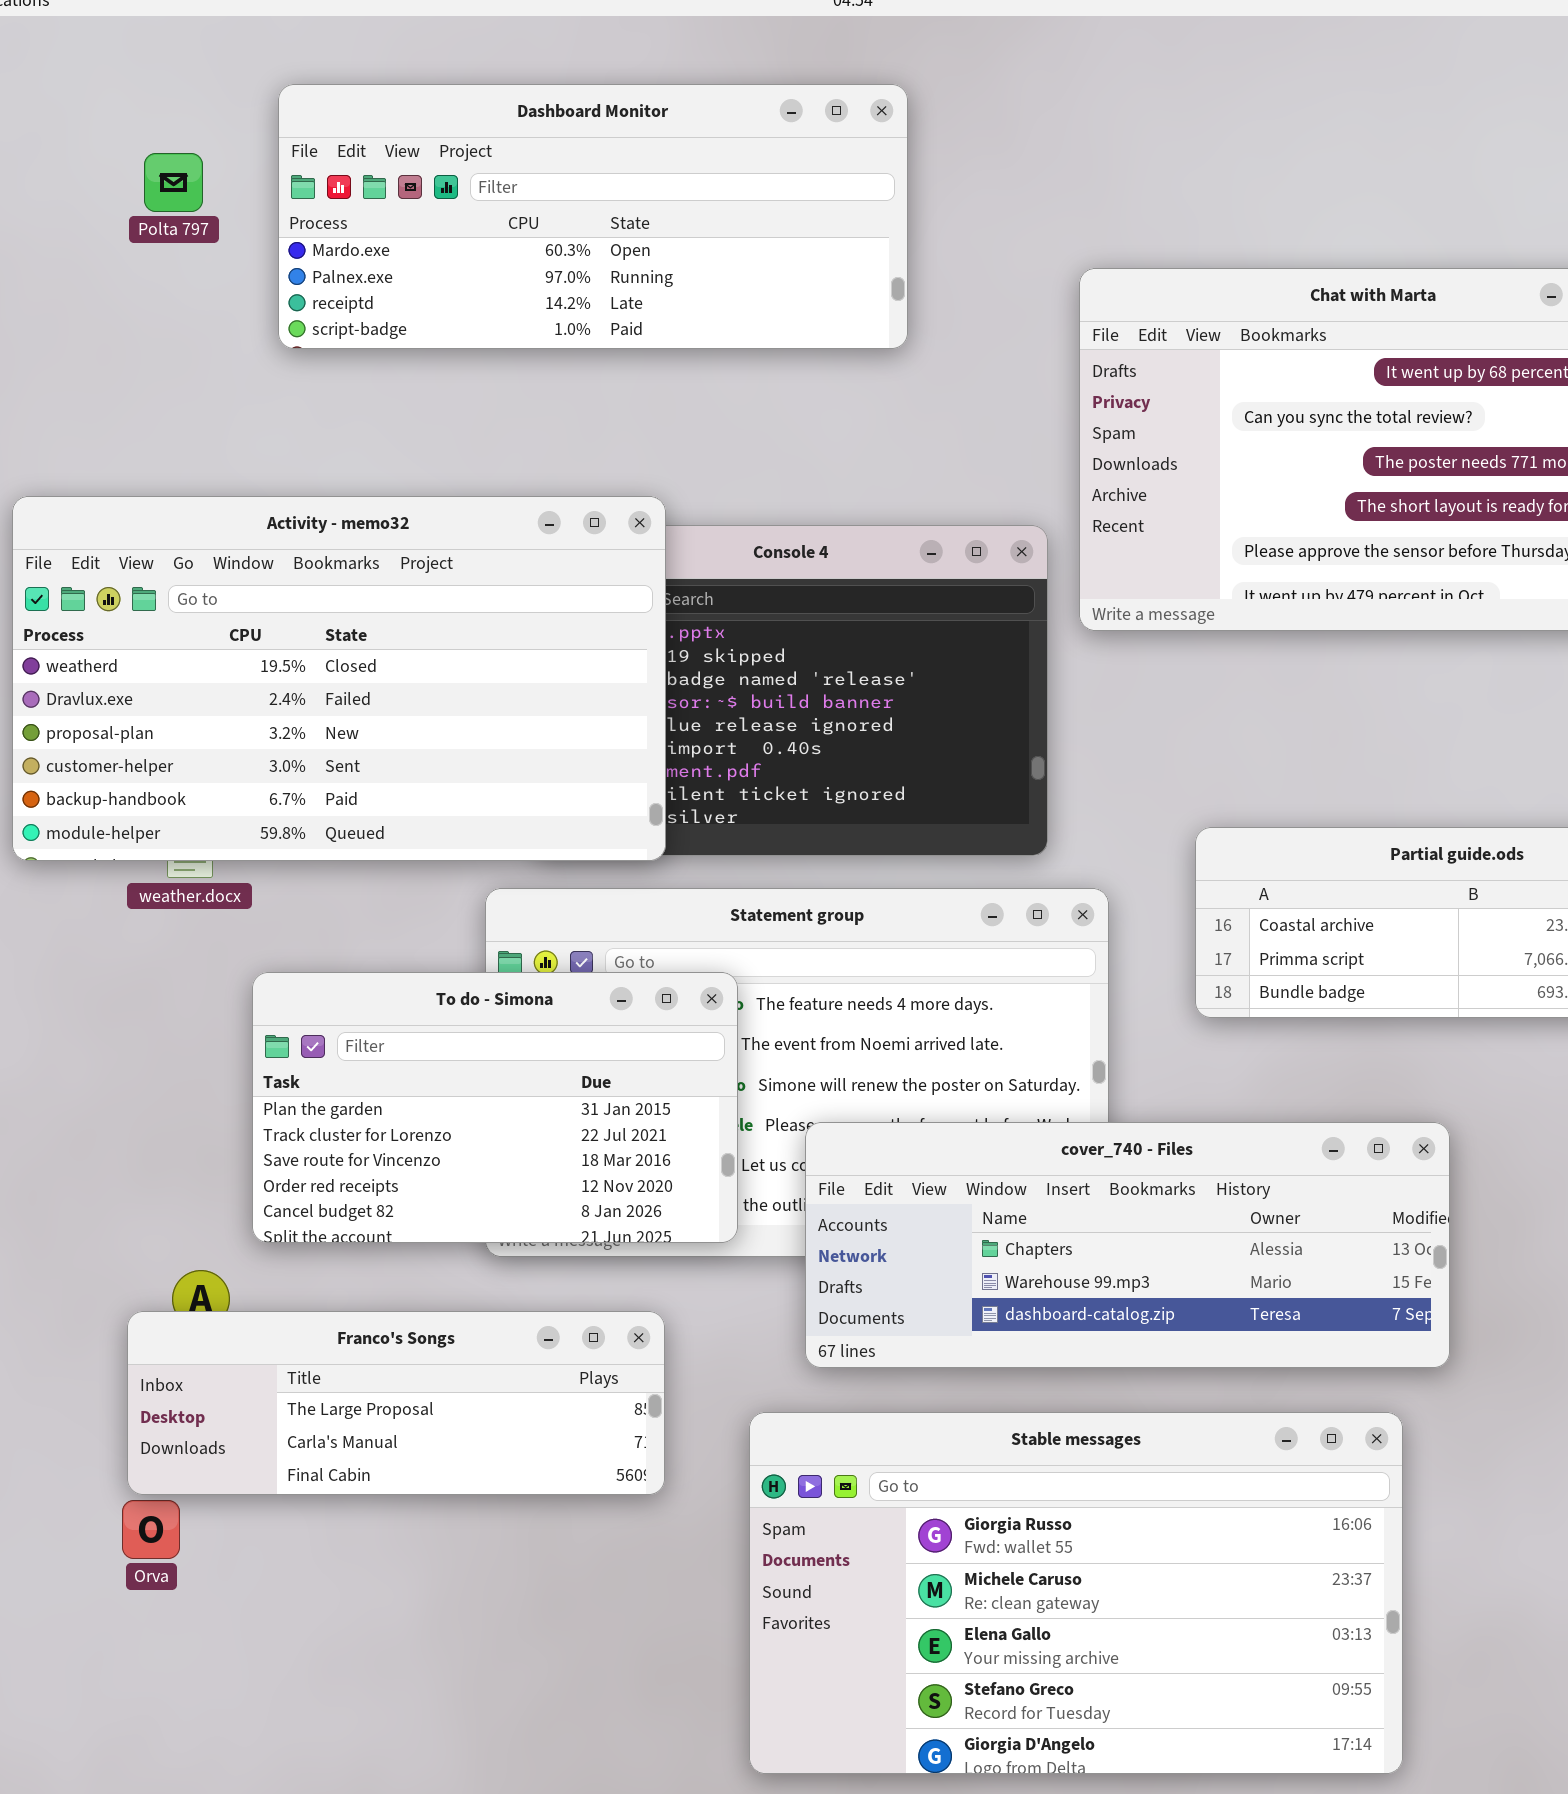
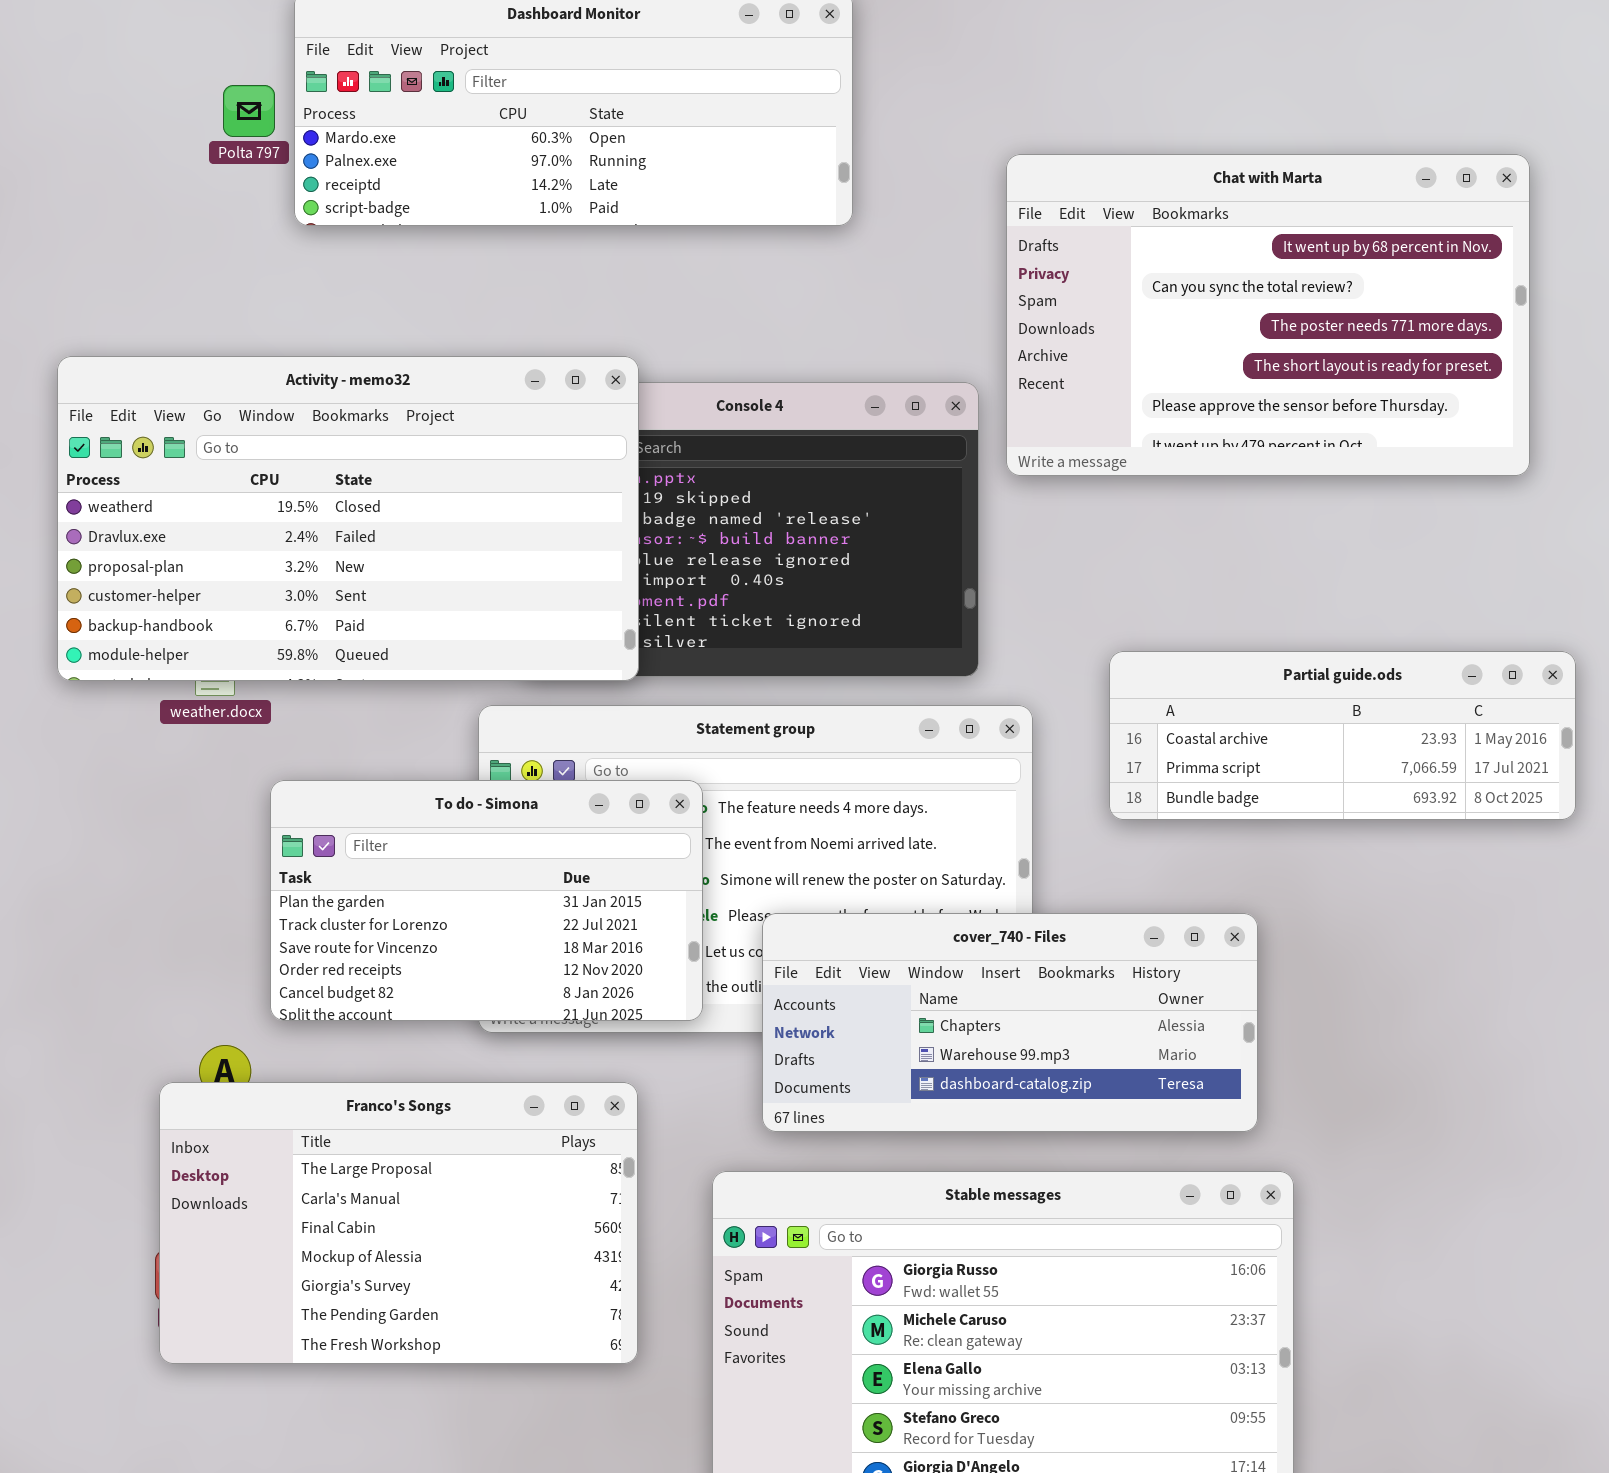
Polta 797: [144,153,203,212] -> [223,85,275,137], moved
cover_740 - Files: [805,1122,1450,1368] -> [762,913,1258,1132], resized
Franco's Songs: [127,1311,665,1495] -> [159,1082,638,1364], resized

